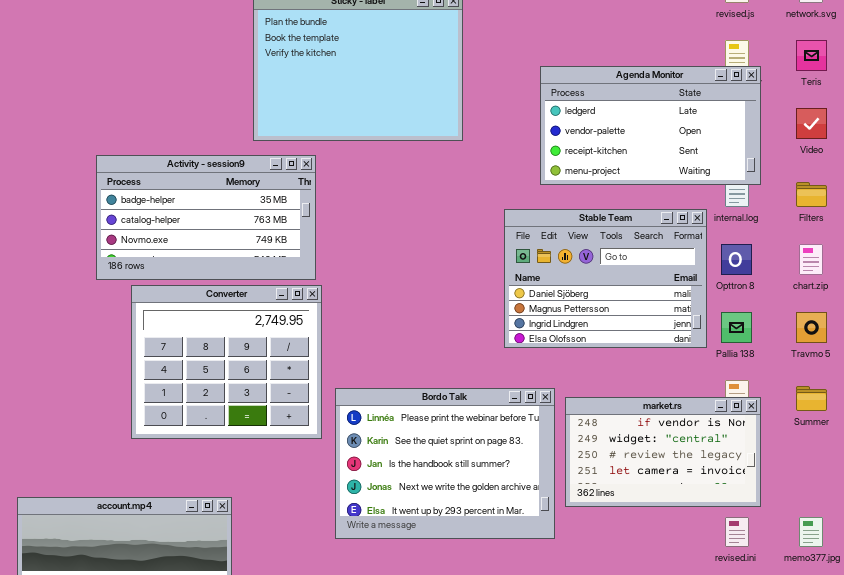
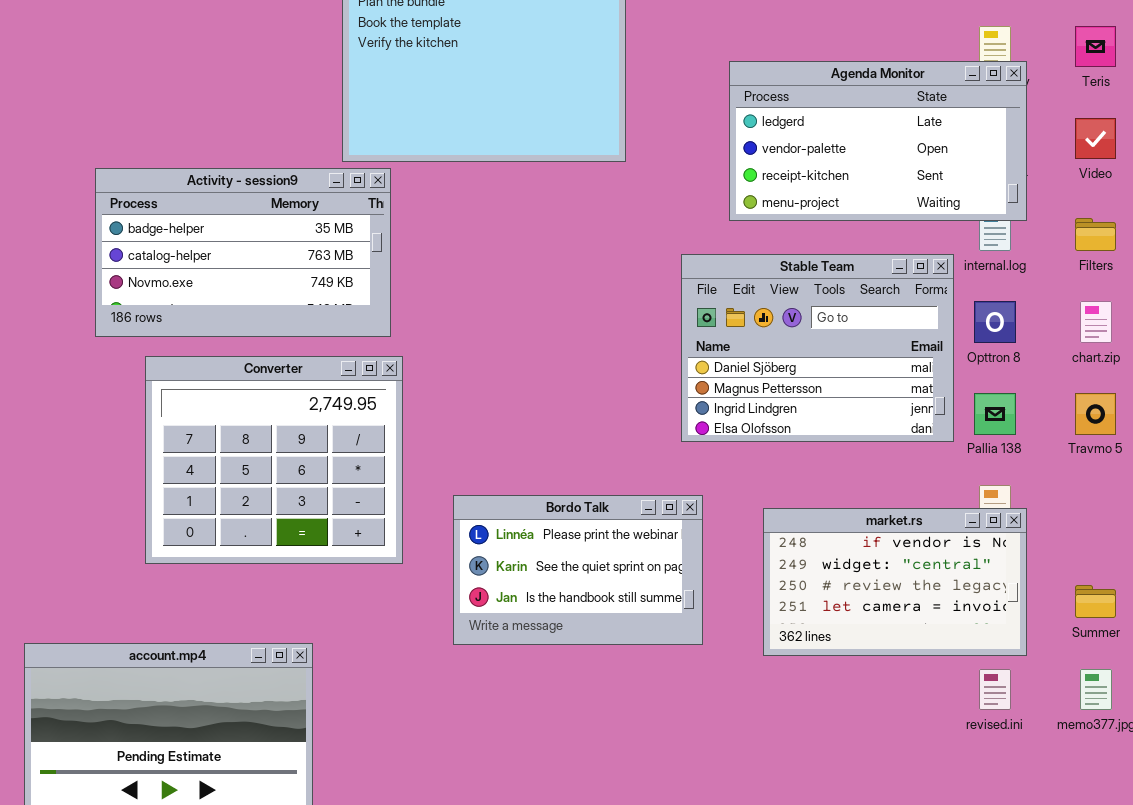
Activity - session9: [96,155,316,280] -> [95,168,391,337], moved
Converter: [131,285,322,439] -> [145,356,403,564], moved
Summer: [796,386,827,411] -> [1075,585,1116,618], moved
Bordo Talk: [335,388,555,539] -> [453,495,703,645], resized

